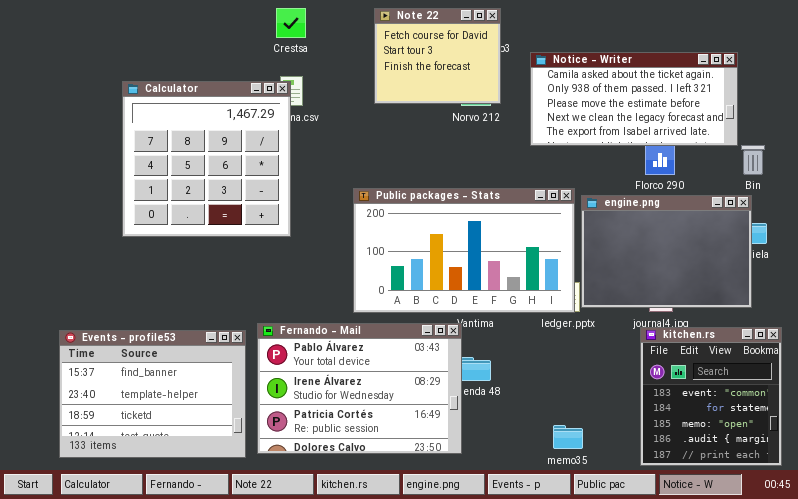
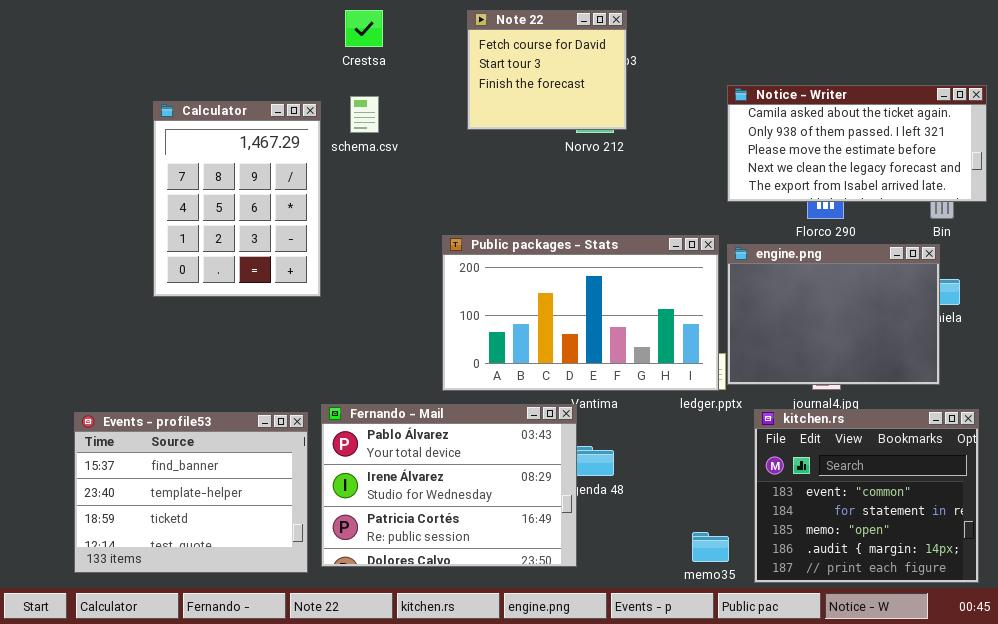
Notice - Writer: [530,52,738,146] -> [727,85,987,202], moved
Calculator: [122,81,291,237] -> [153,101,321,297], resized
kitchen.rs: [640,327,782,466] -> [754,409,979,583], resized

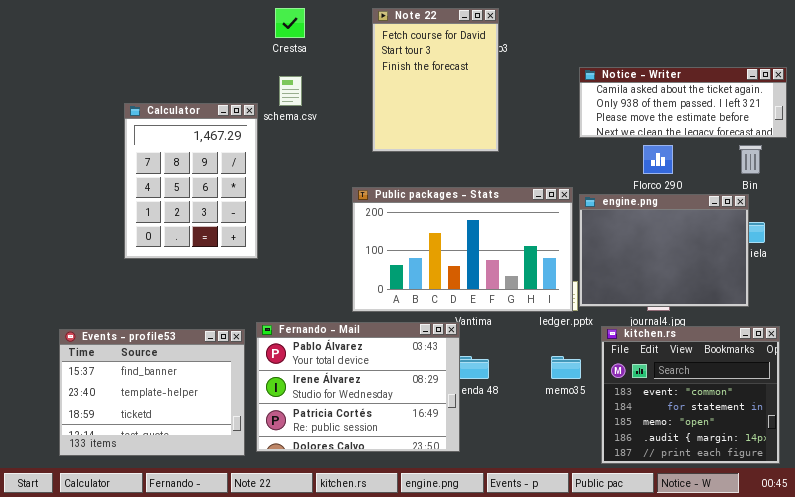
Note 22: [467,10,627,130] -> [372,8,499,152], resized
Notice - Writer: [727,85,987,202] -> [579,67,787,138], resized
Calculator: [153,101,321,297] -> [124,103,258,259], moved
memo35: [692,532,729,562] -> [551,356,581,379], moved

